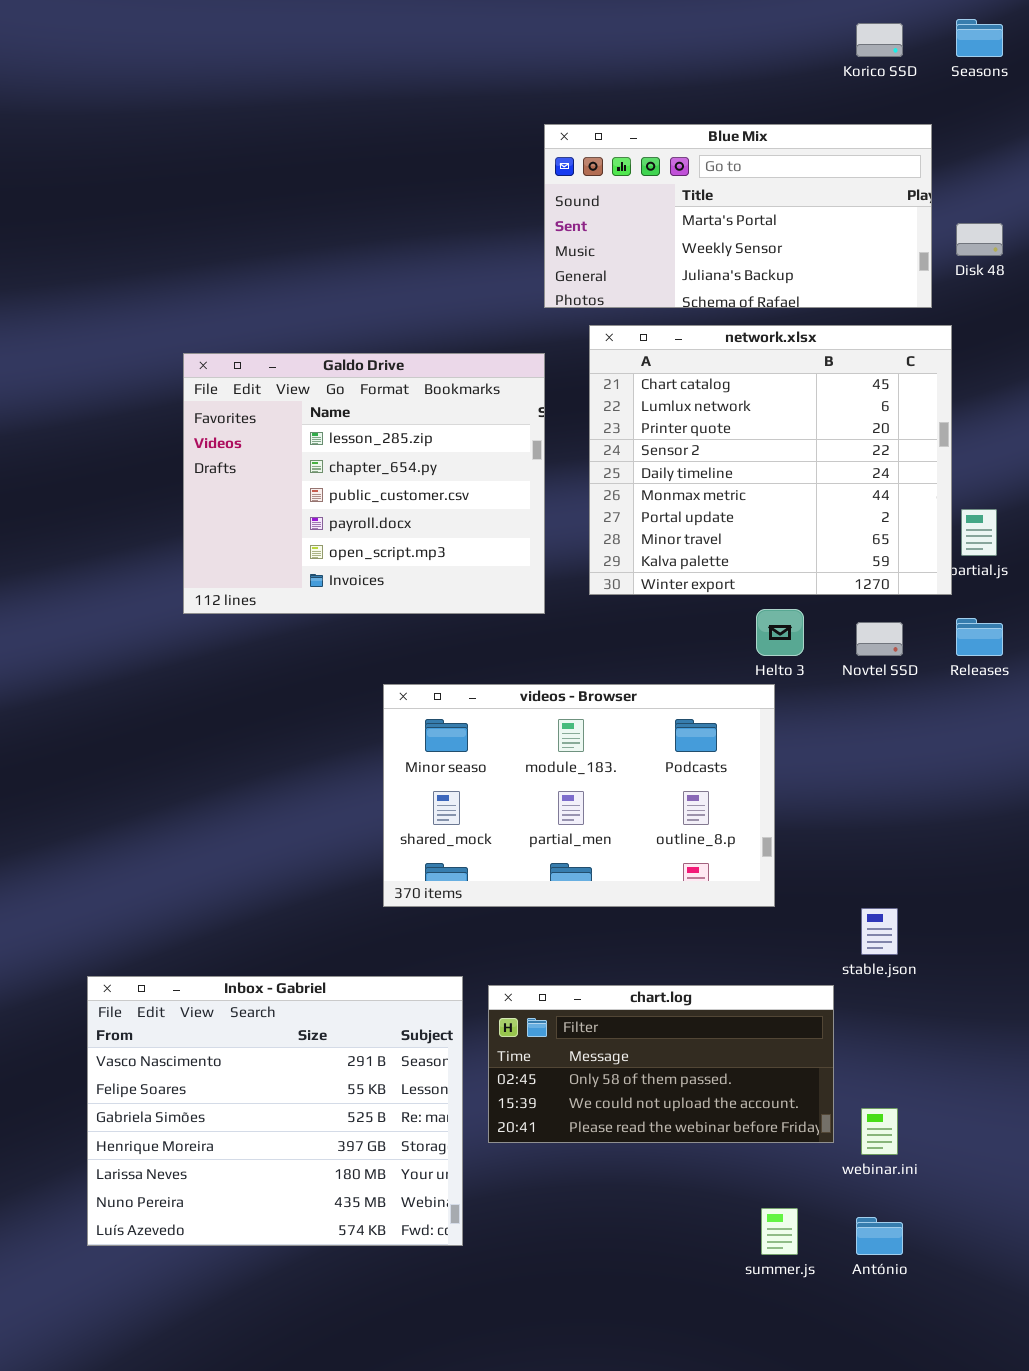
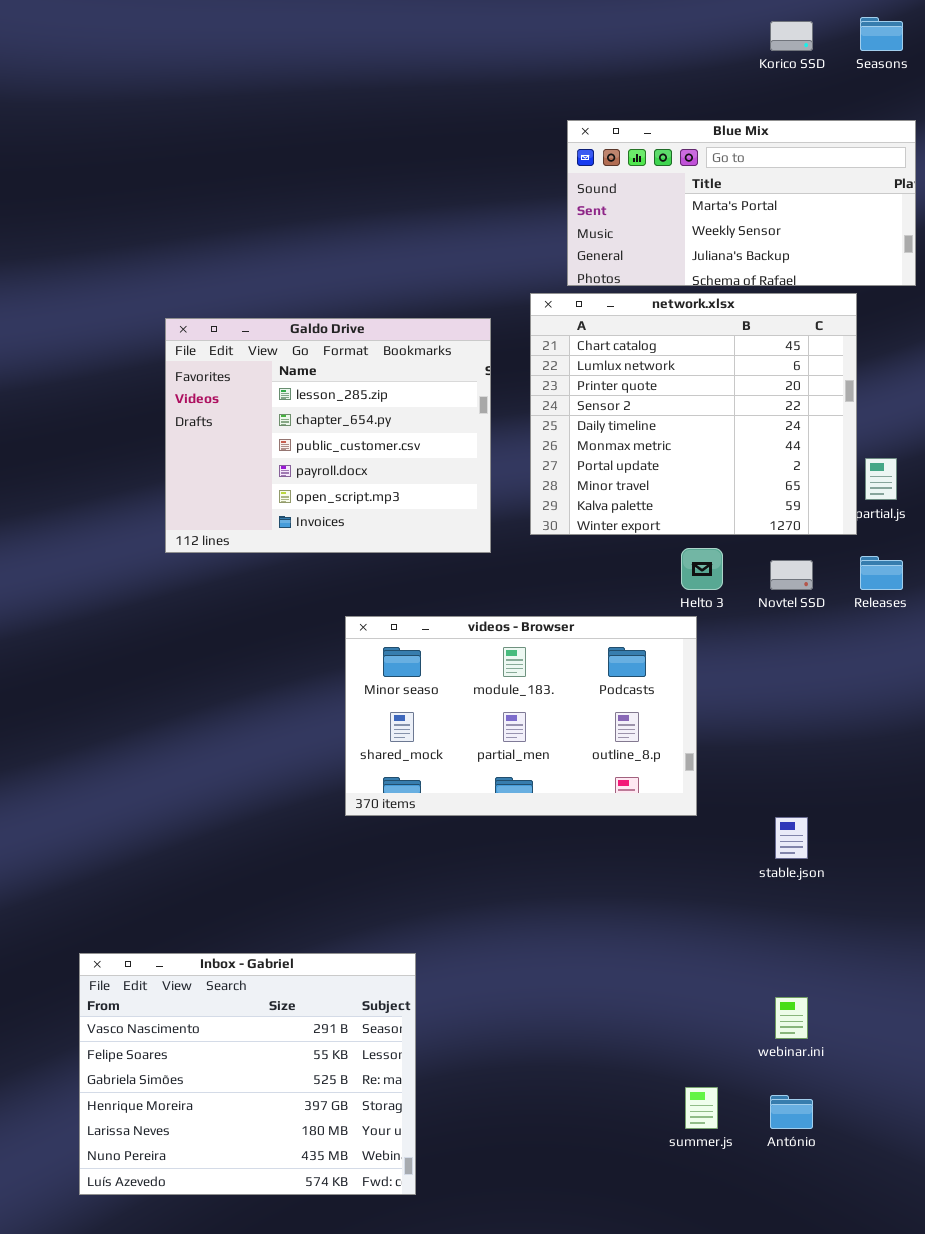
Blue Mix: [544,124,932,308] -> [567,120,916,286], moved
Inbox - Gabriel: [87,976,463,1246] -> [79,953,416,1195], moved
chart.log: [488,985,834,1143] -> none, closed

